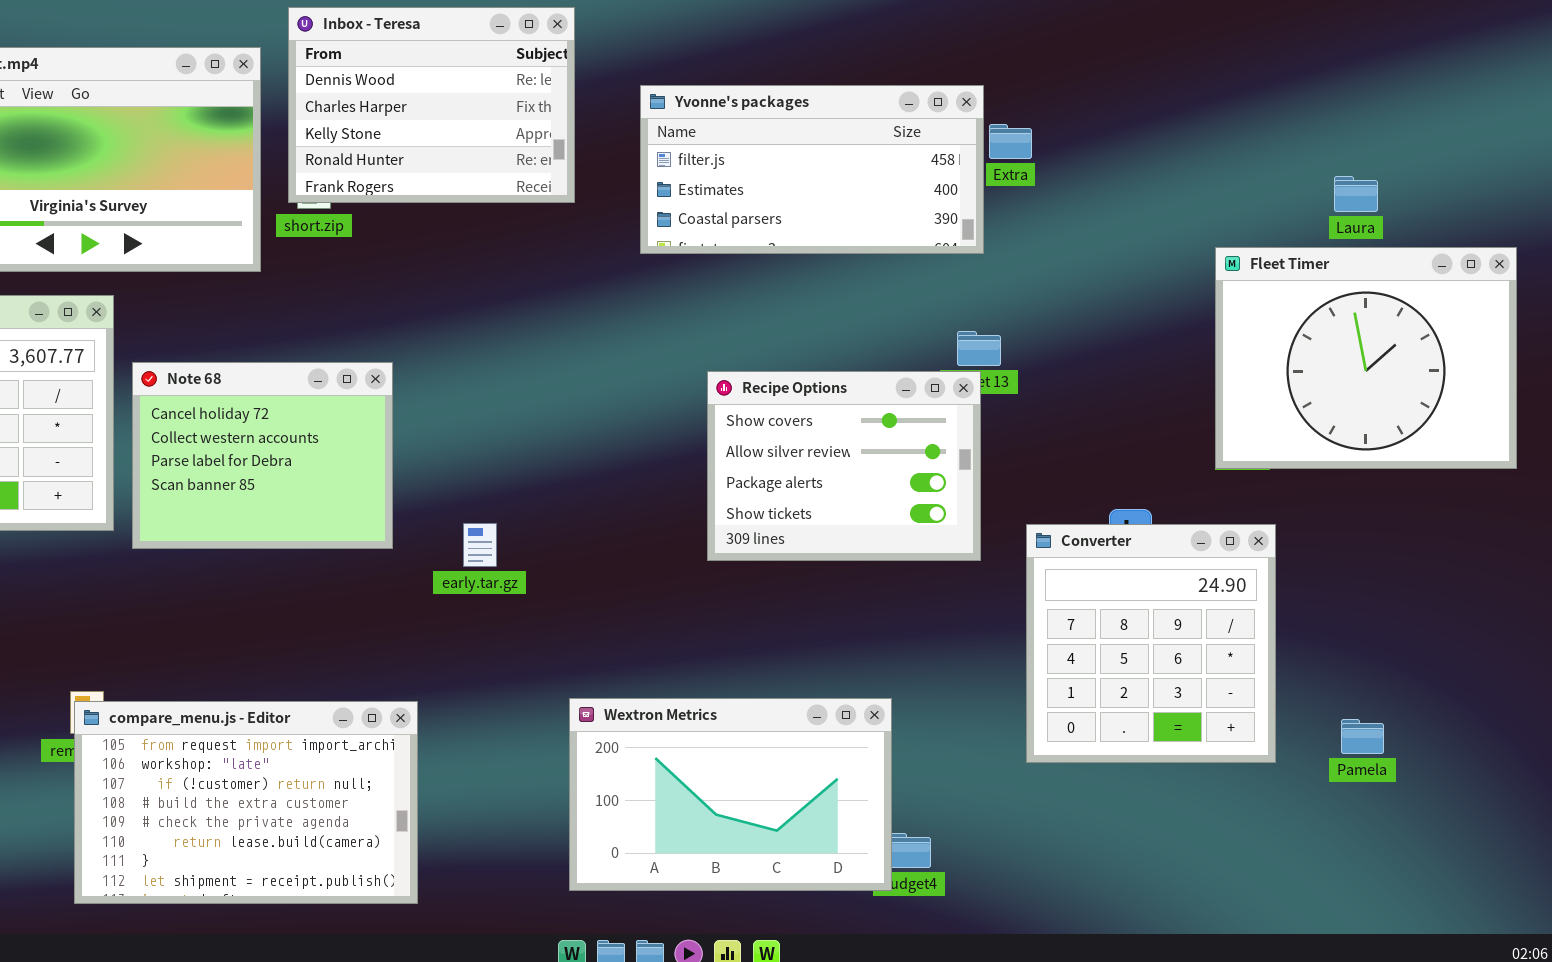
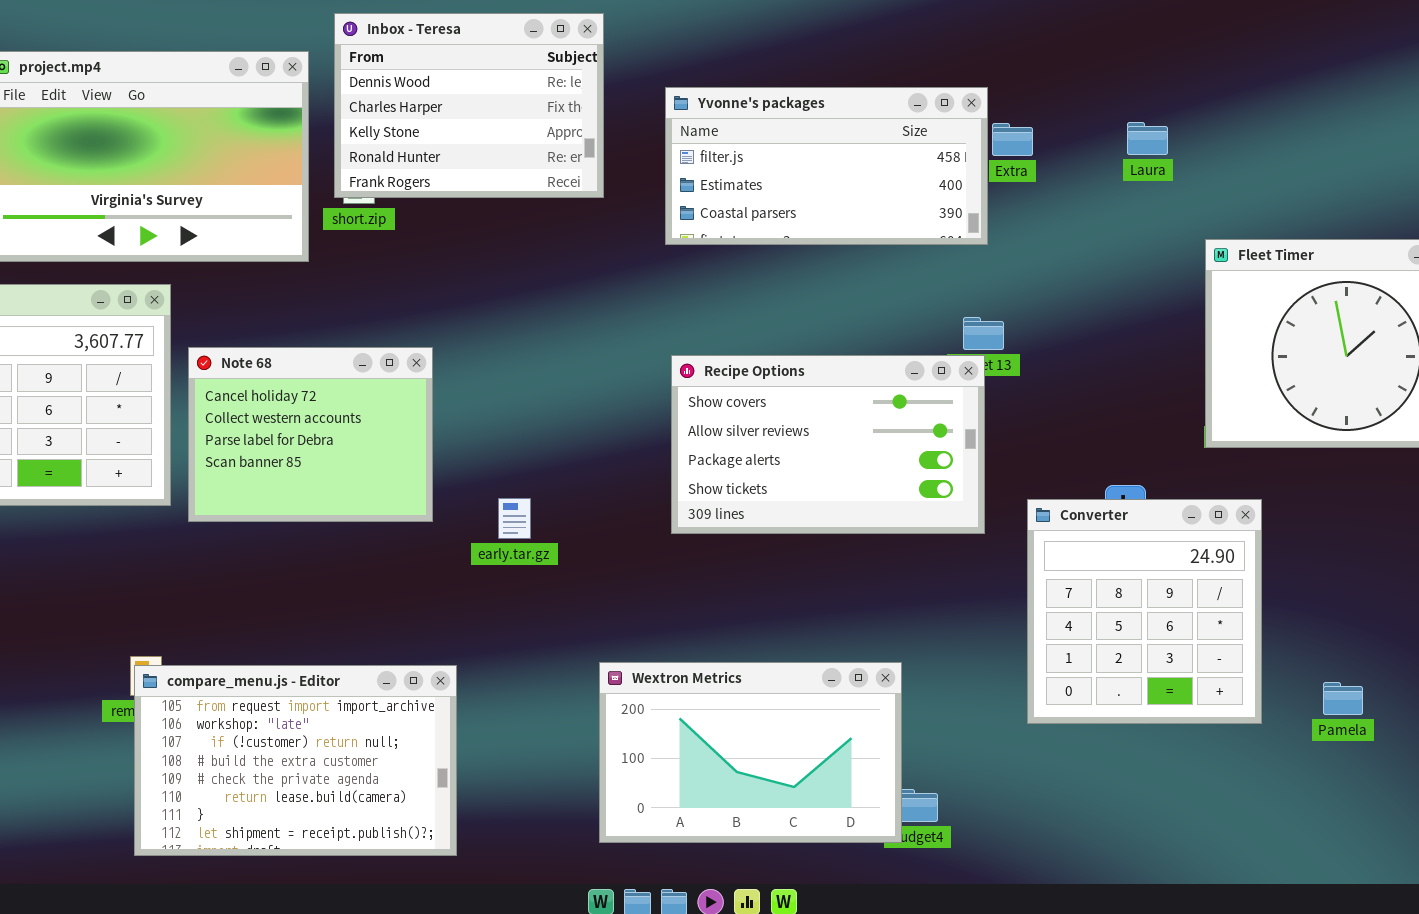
Laura: [1334,176,1378,212] -> [1127,122,1168,155], moved
Recipe Options: [707,371,981,561] -> [671,355,985,534], resized

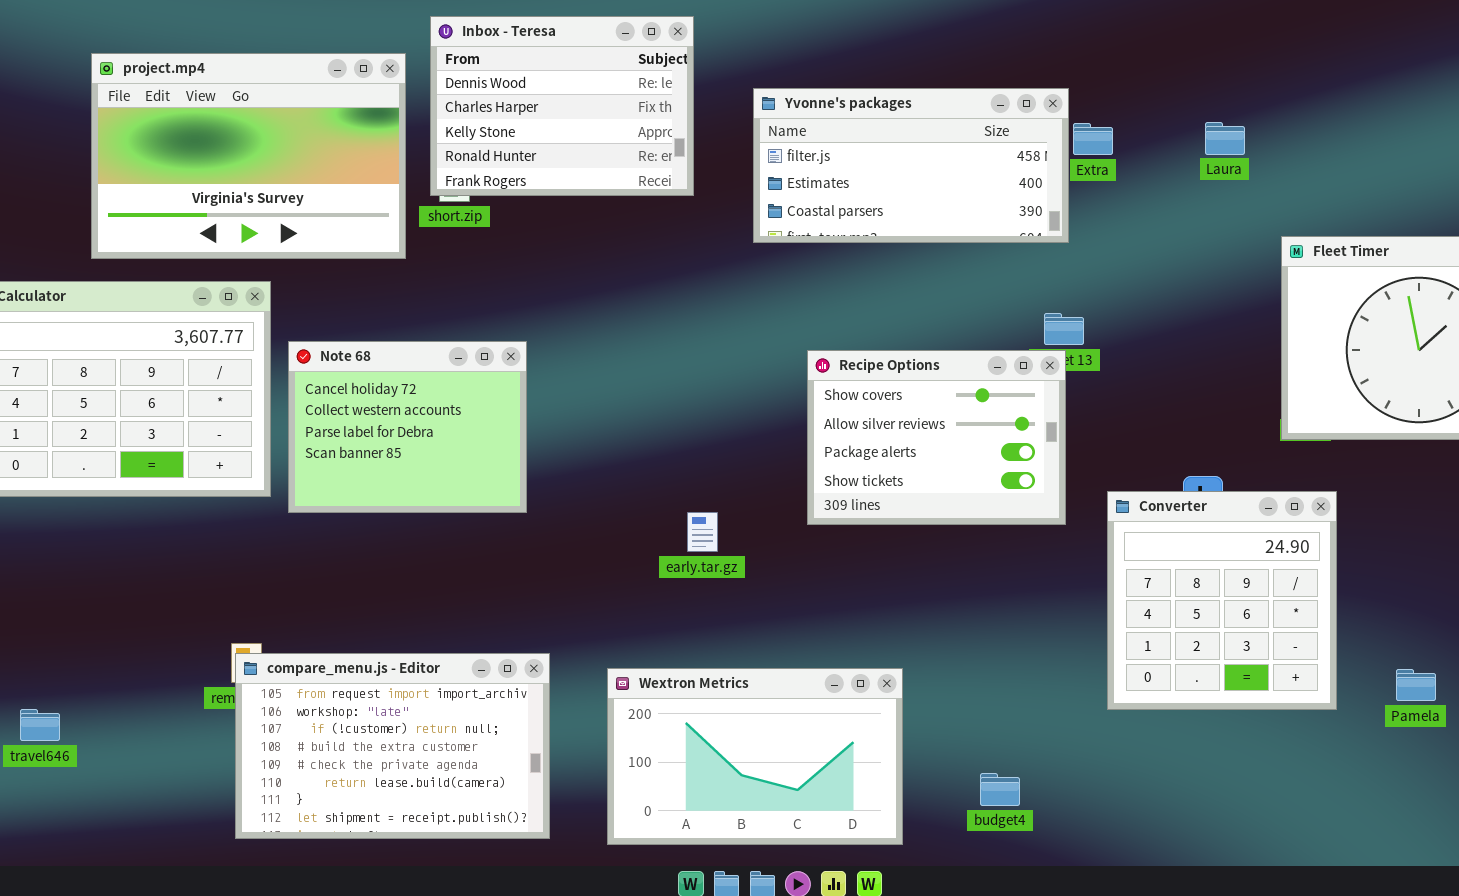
Recipe Options: [671,355,985,534] -> [807,350,1066,525], resized
early.tar.gz: [498,498,531,539] -> [687,512,718,552], moved
Wextron Metrics: [599,662,902,843] -> [607,668,903,845], moved

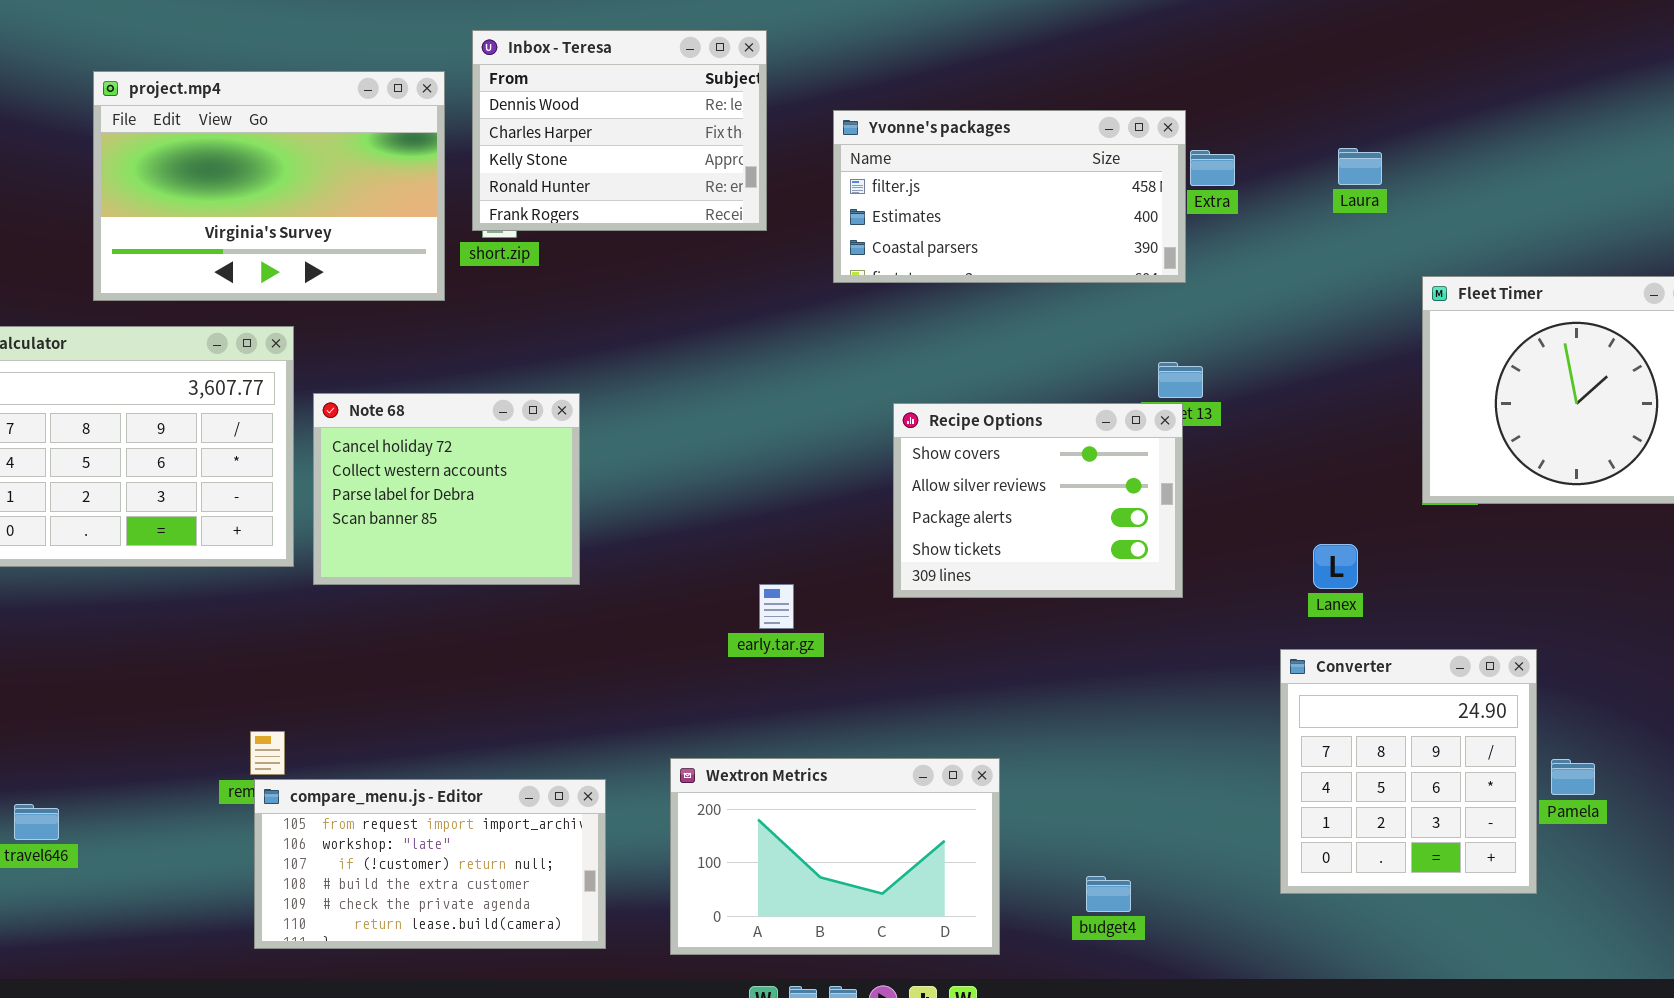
Converter: [1107,491,1337,710] -> [1280,649,1537,894], moved
compare_menu.js - Editor: [235,653,550,839] -> [254,779,606,949], resized

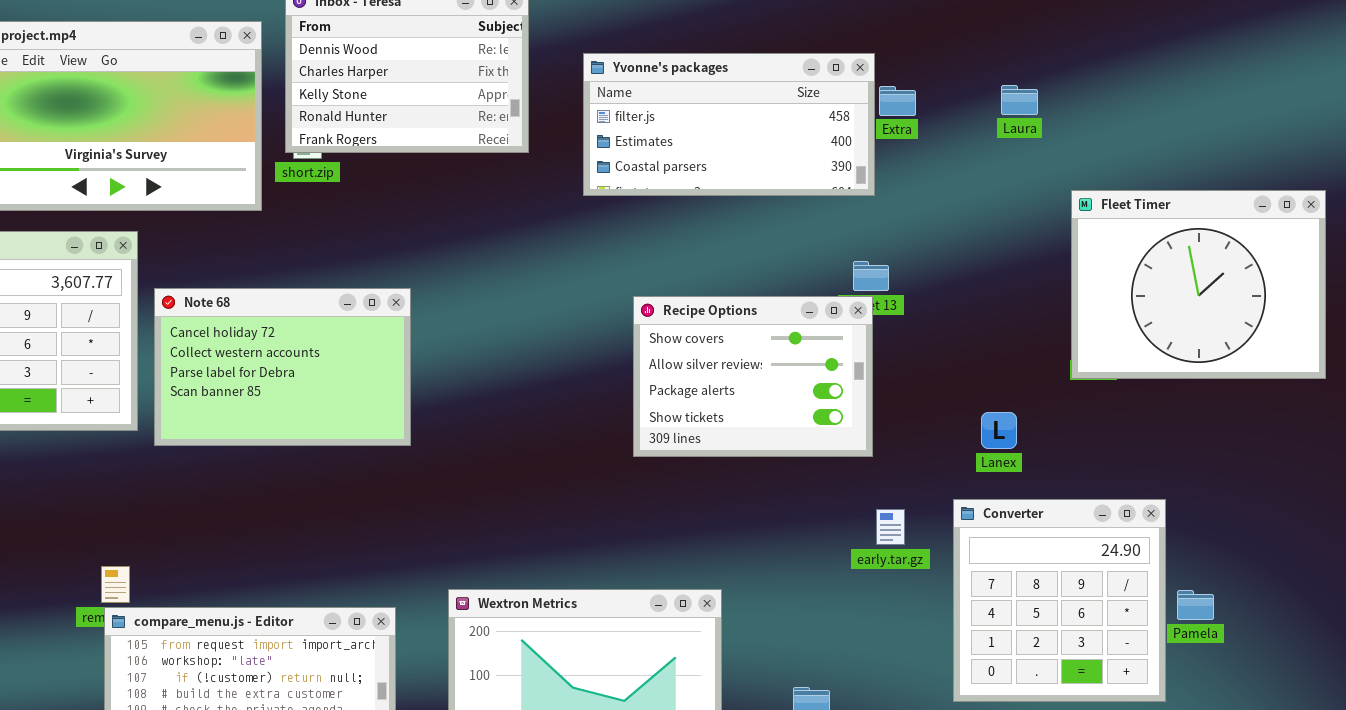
Note 68: [313,393,580,585] -> [154,288,411,446], resized
early.tar.gz: [759,584,794,629] -> [876,509,905,545], moved

